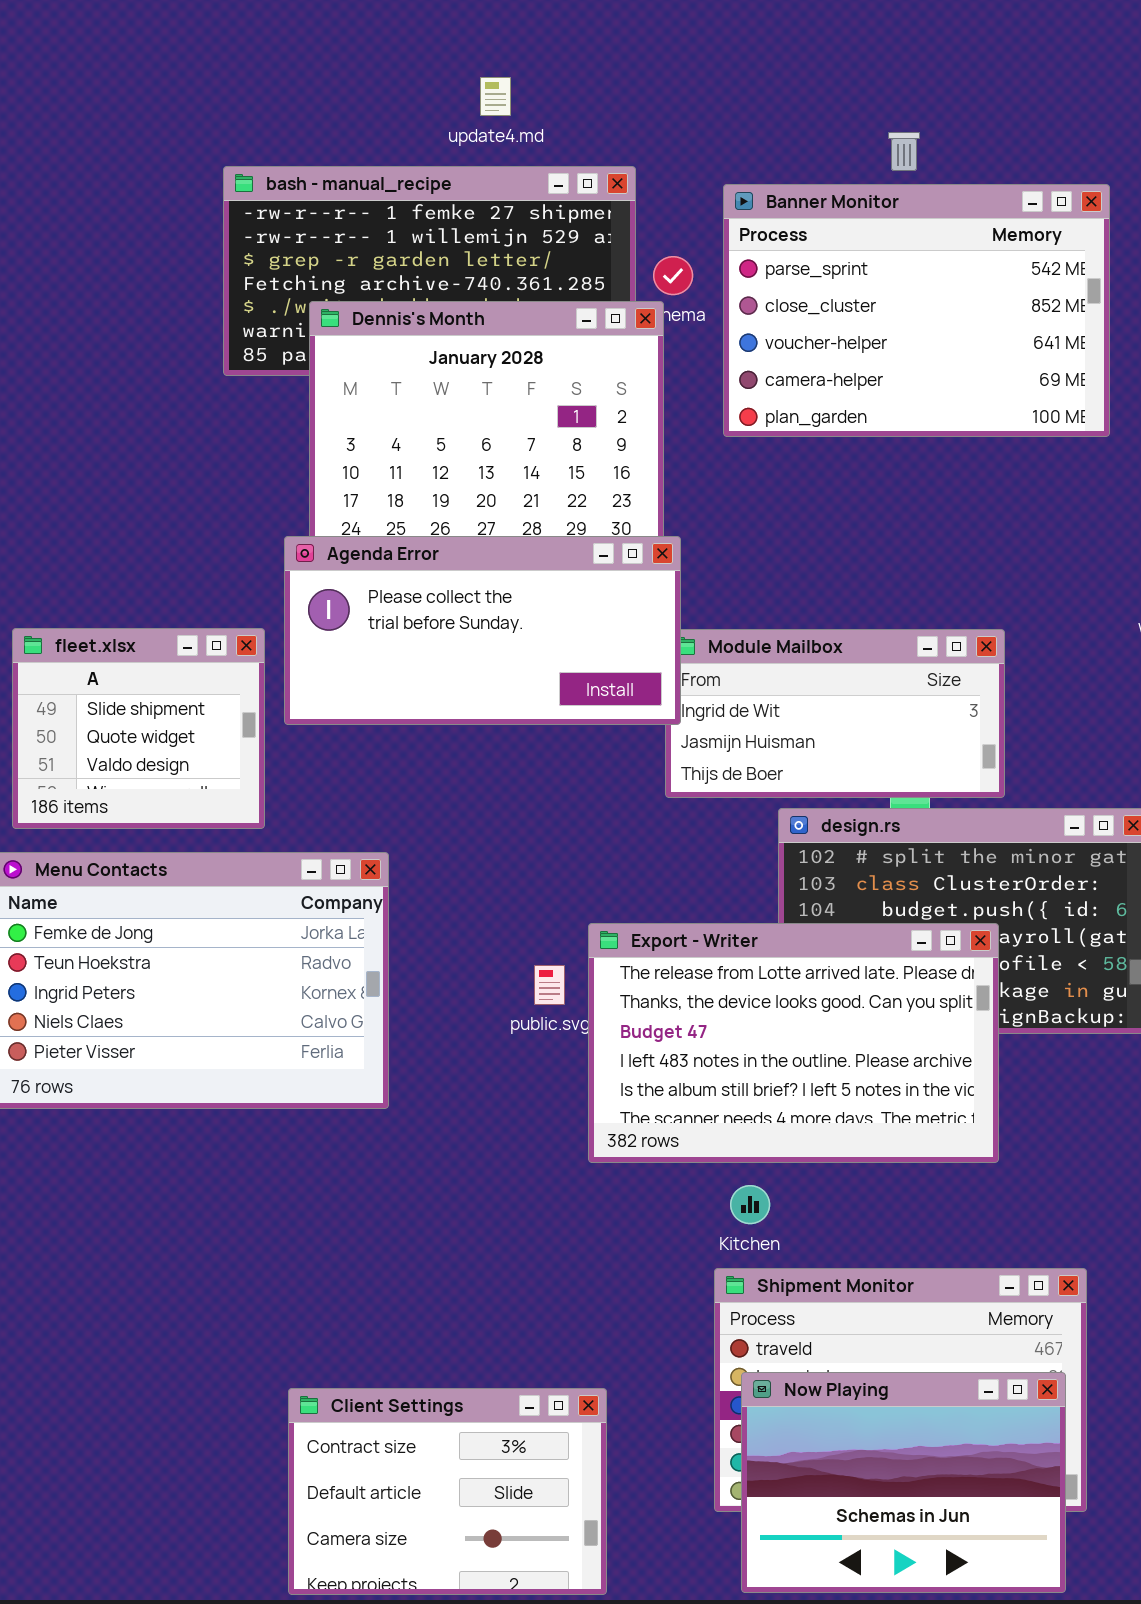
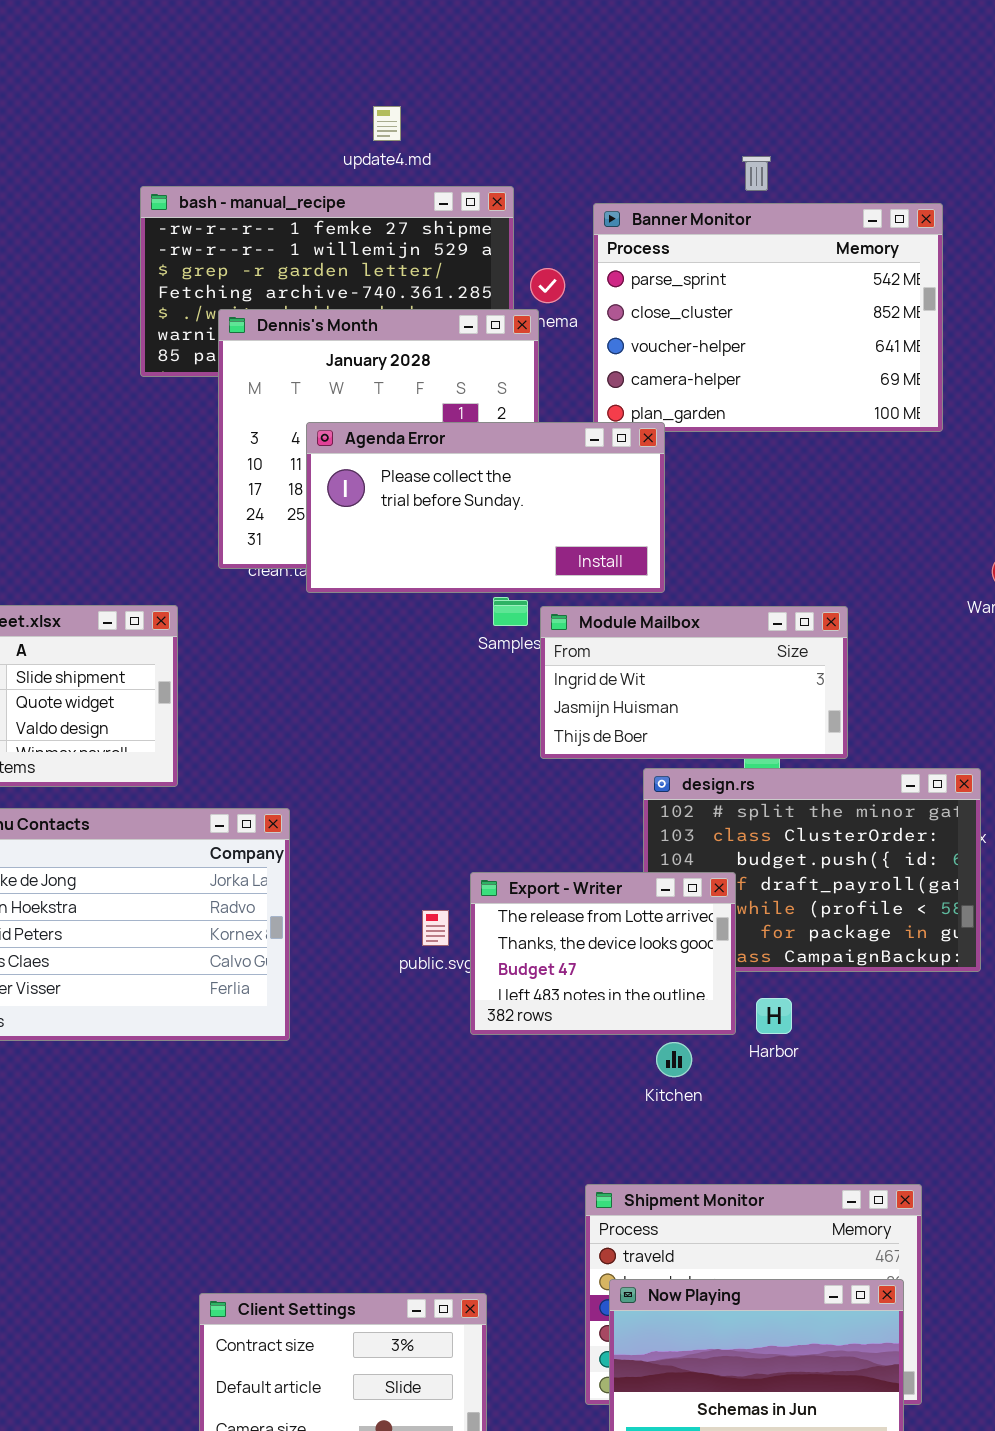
Agenda Error: [284,536,681,725] -> [306,422,665,593], moved
Export - Writer: [588,923,999,1163] -> [470,872,736,1035], resized
Kitchen: [730,1185,770,1224] -> [656,1042,692,1077], moved

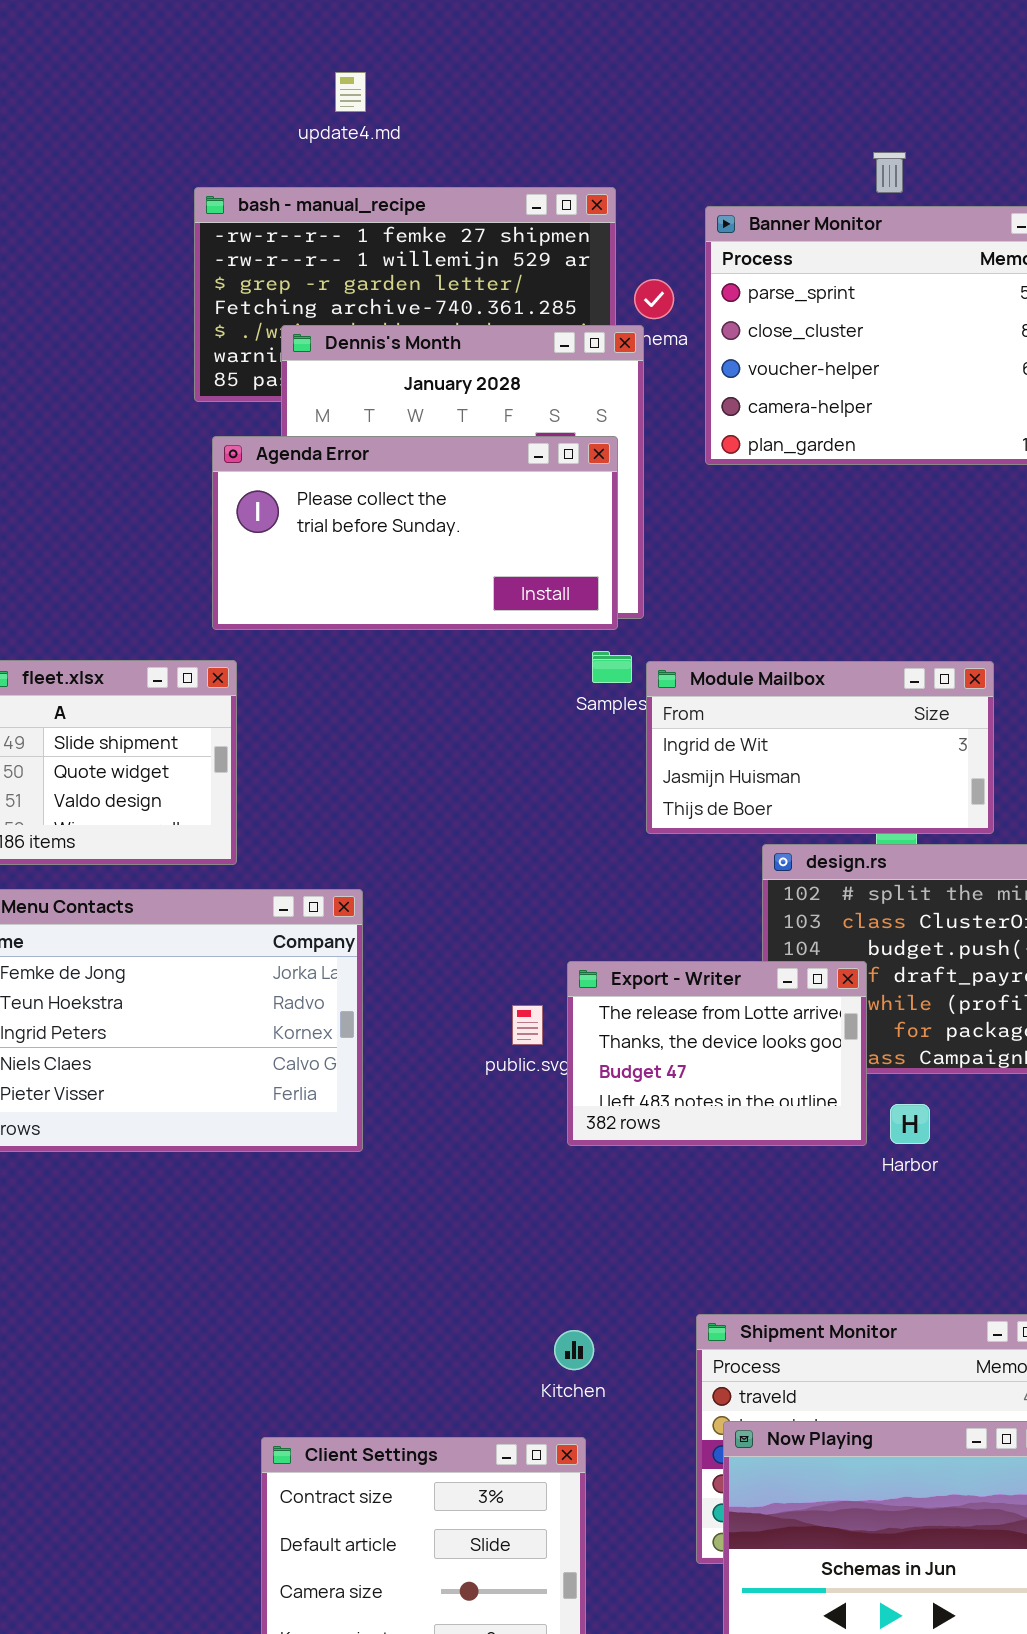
update4.md: [373,106,401,141] -> [335,72,366,112], moved
Agenda Error: [306,422,665,593] -> [212,436,618,630], moved
Kitchen: [656,1042,692,1077] -> [554,1330,594,1370], moved

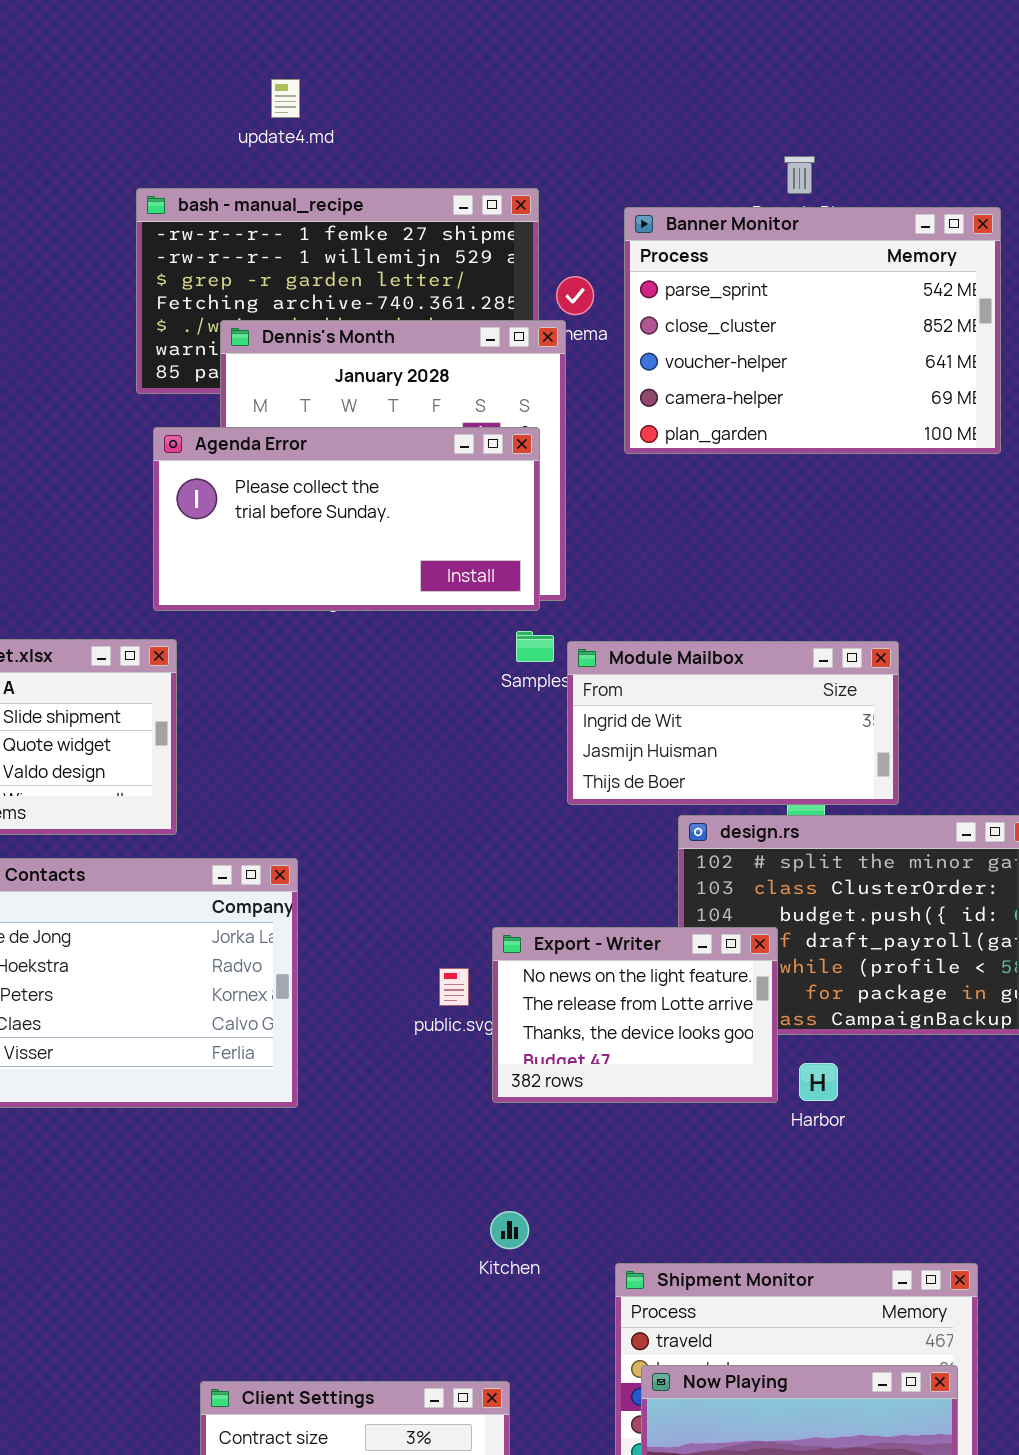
Export - Writer: [567,961,867,1146] -> [492,927,778,1103], scrolled up 1 row
Kitchen: [554,1330,594,1370] -> [490,1211,529,1249], moved

